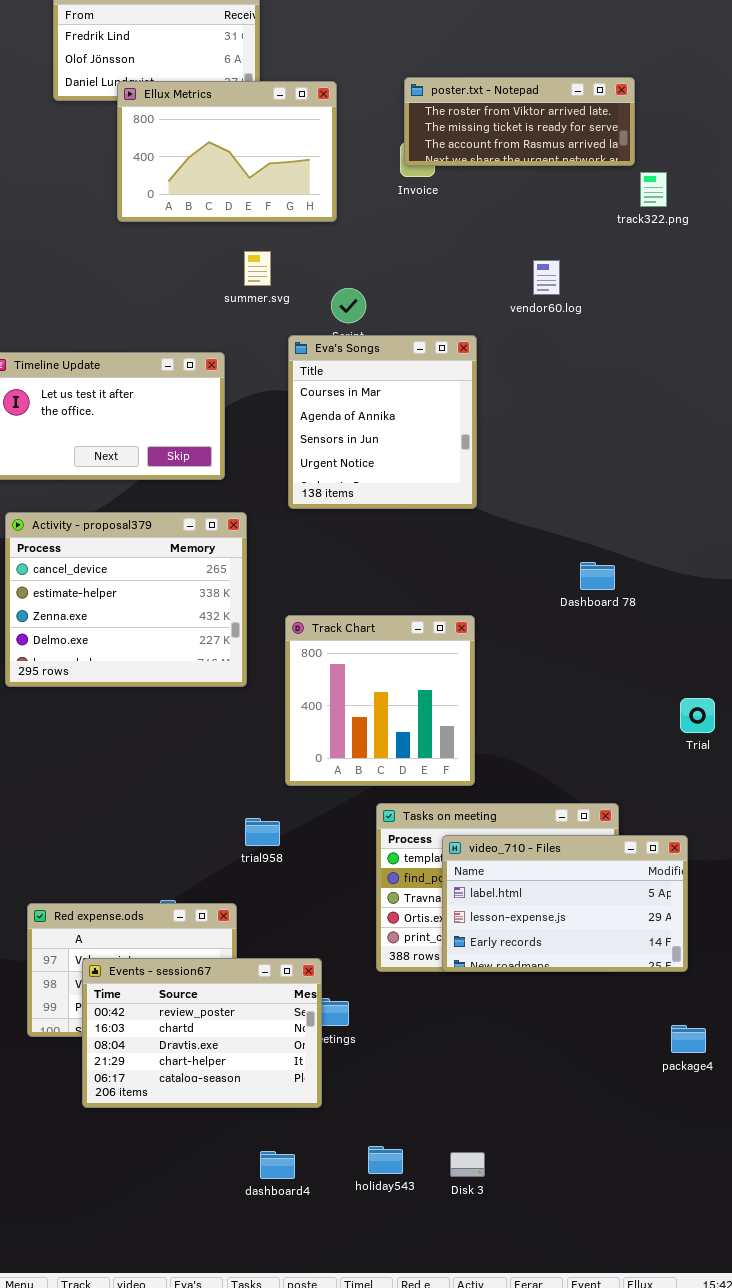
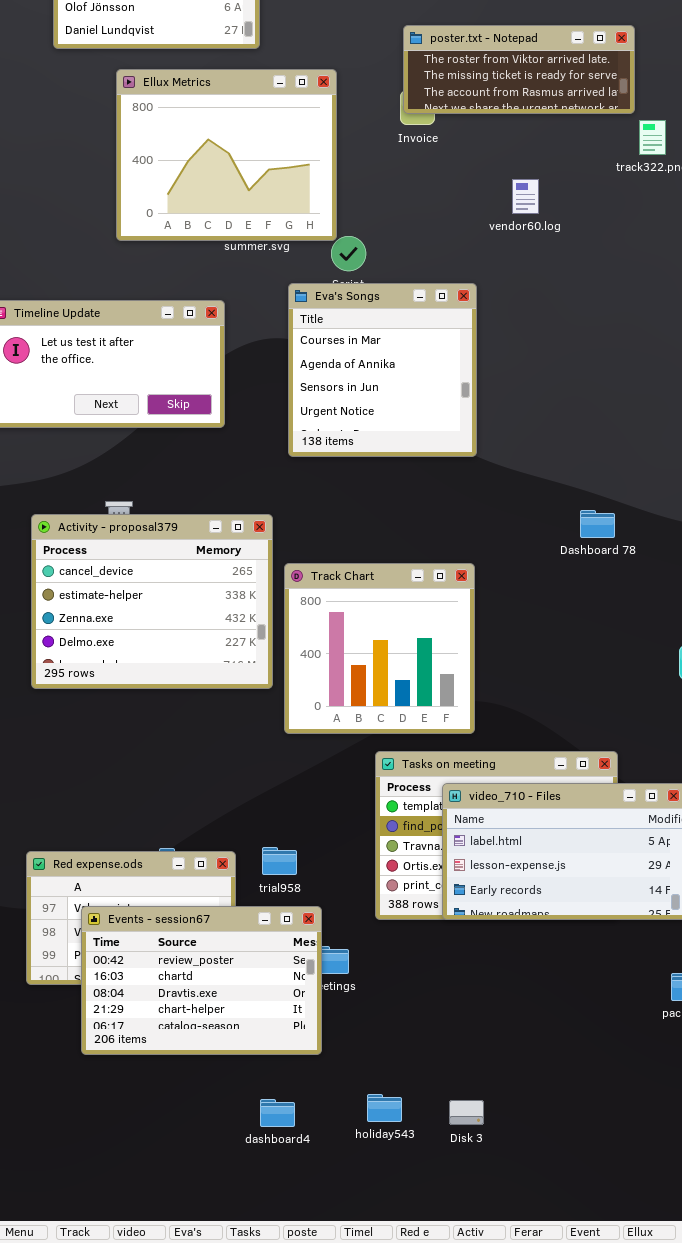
Ellux Metrics: [117,81,337,222] -> [116,69,337,241], moved, resized
vendor60.log: [533,260,560,295] -> [512,179,539,214], moved
Activity - proposal379: [5,512,247,687] -> [31,514,273,689], moved
trial958: [245,818,280,846] -> [262,847,297,875], moved

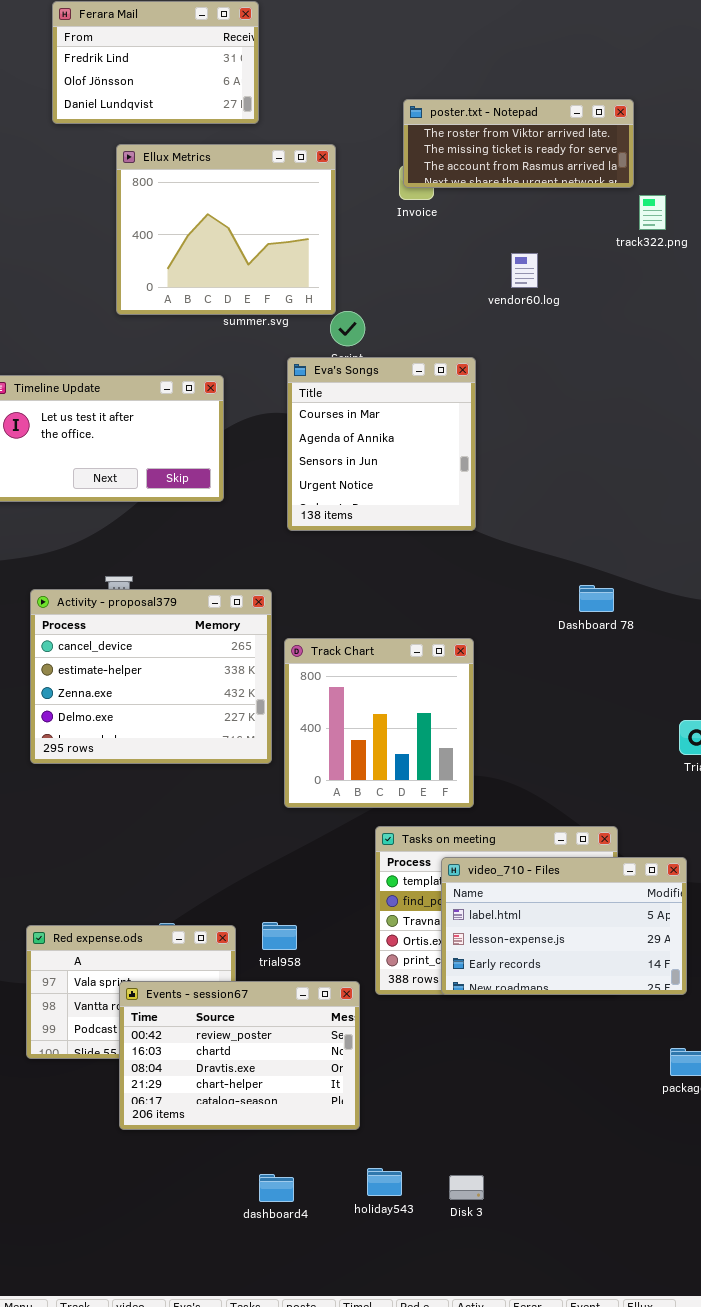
Events - session67: [81,906,322,1055] -> [119,981,360,1130], moved

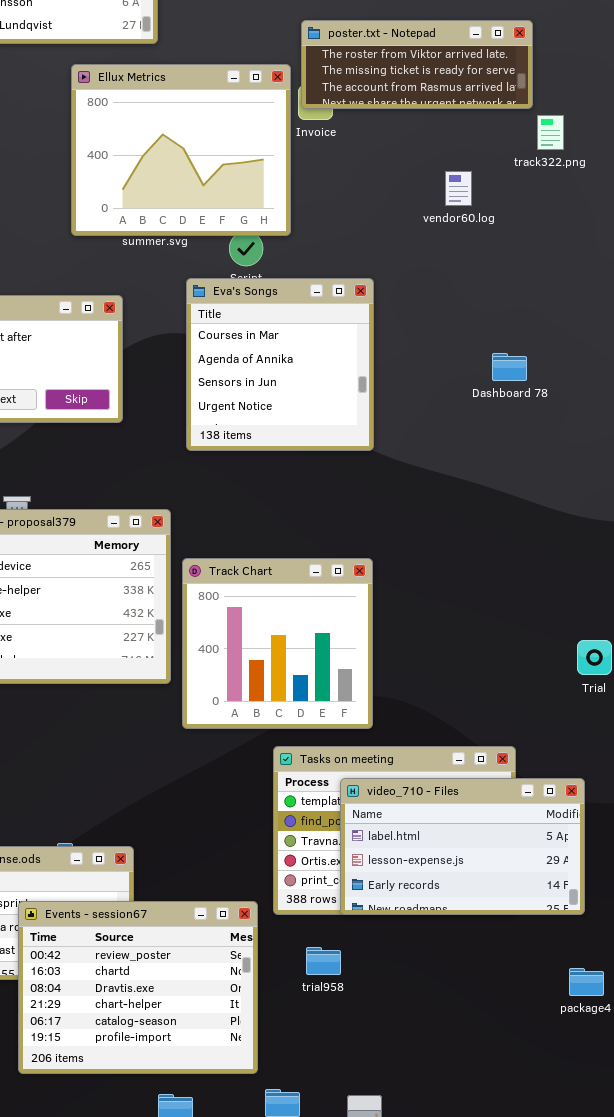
Ellux Metrics: [116,144,336,315] -> [71,64,291,236], moved
vendor60.log: [511,253,538,288] -> [445,171,472,206], moved
Dashboard 78: [579,585,614,612] -> [492,353,527,381], moved
trial958: [262,922,297,950] -> [306,947,341,975], moved
Events - session67: [119,981,360,1130] -> [18,901,258,1074], resized

